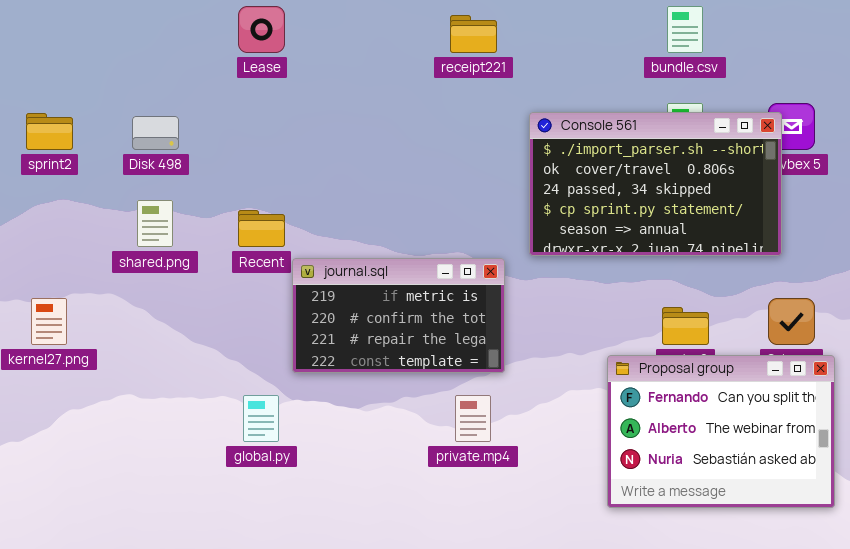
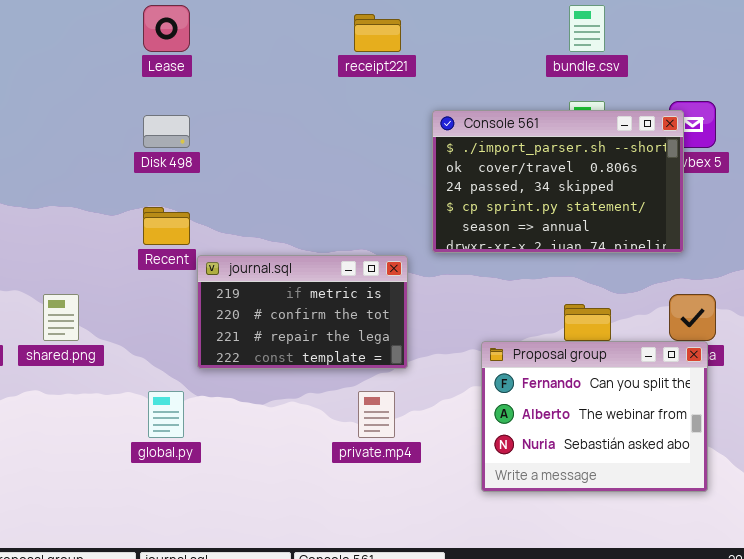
Disk 498: [132,116,179,150] -> [143,115,190,148], moved
shared.png: [137,200,173,247] -> [43,294,79,341], moved
Proposal group: [607,355,835,508] -> [481,341,708,492], moved

